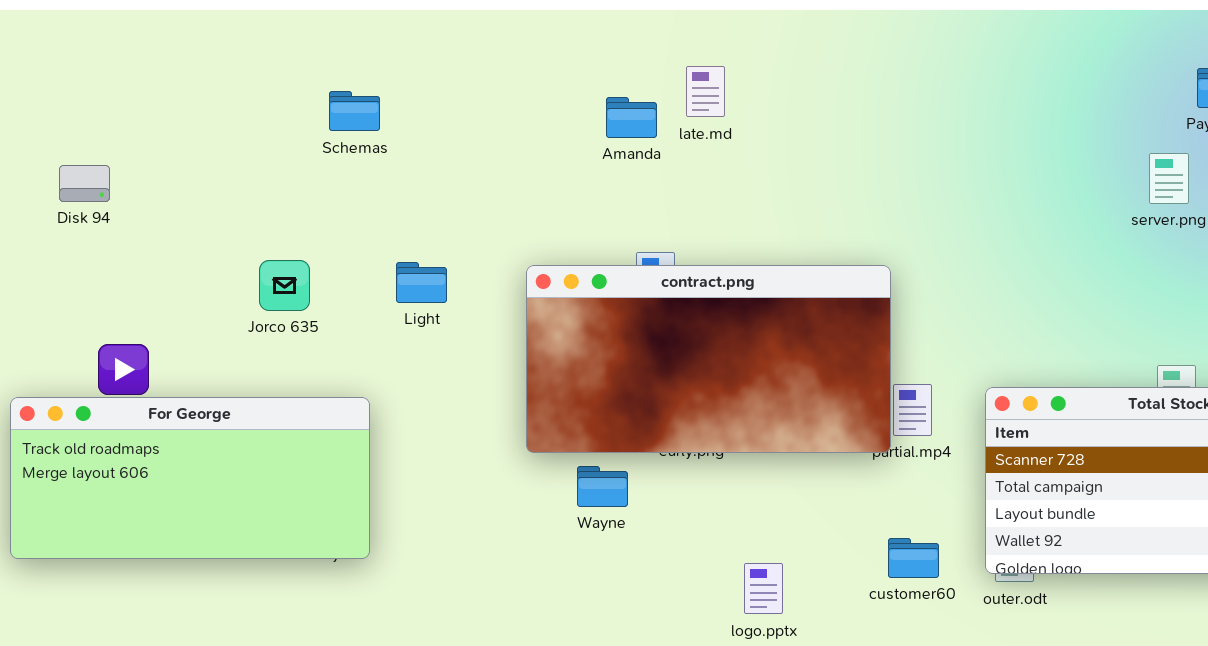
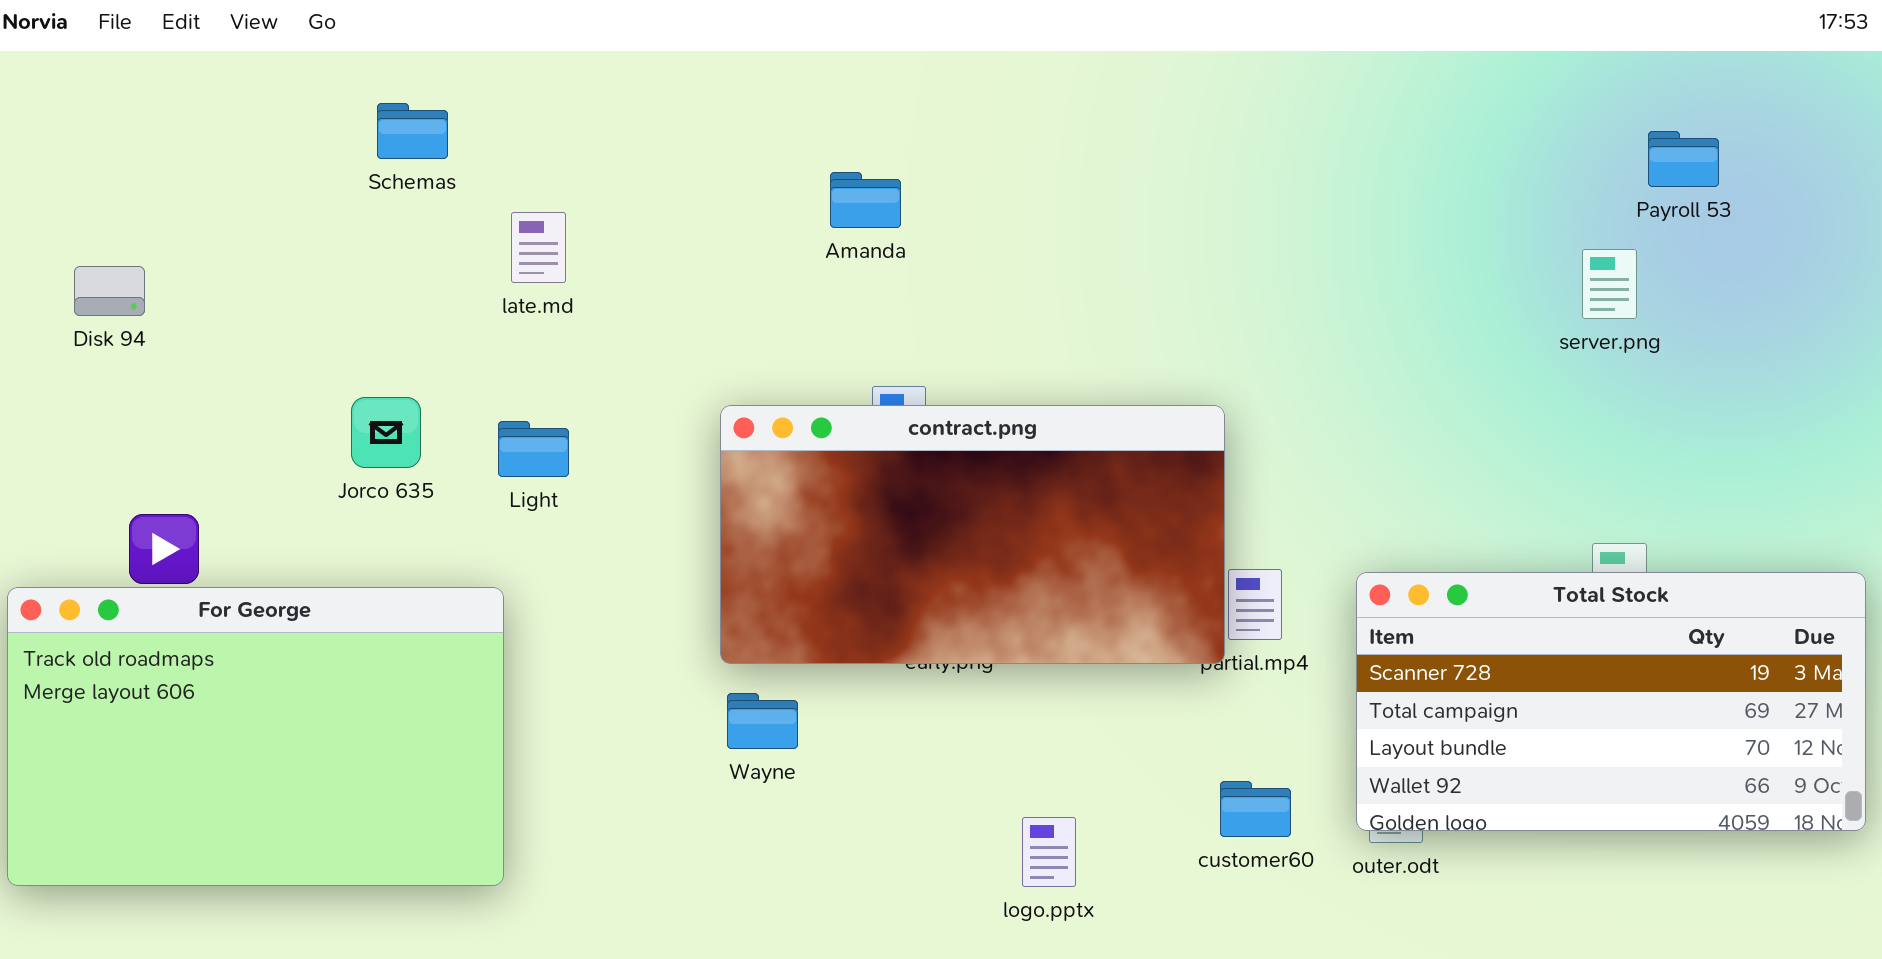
late.md: [686,66,725,117] -> [511,212,566,283], moved
Schemas: [329,91,380,131] -> [377,103,448,159], moved
Light: [396,262,447,303] -> [498,421,569,477], moved
For George: [10,397,370,559] -> [7,587,504,886], resized
Wayne: [577,466,628,507] -> [727,693,798,749], moved

